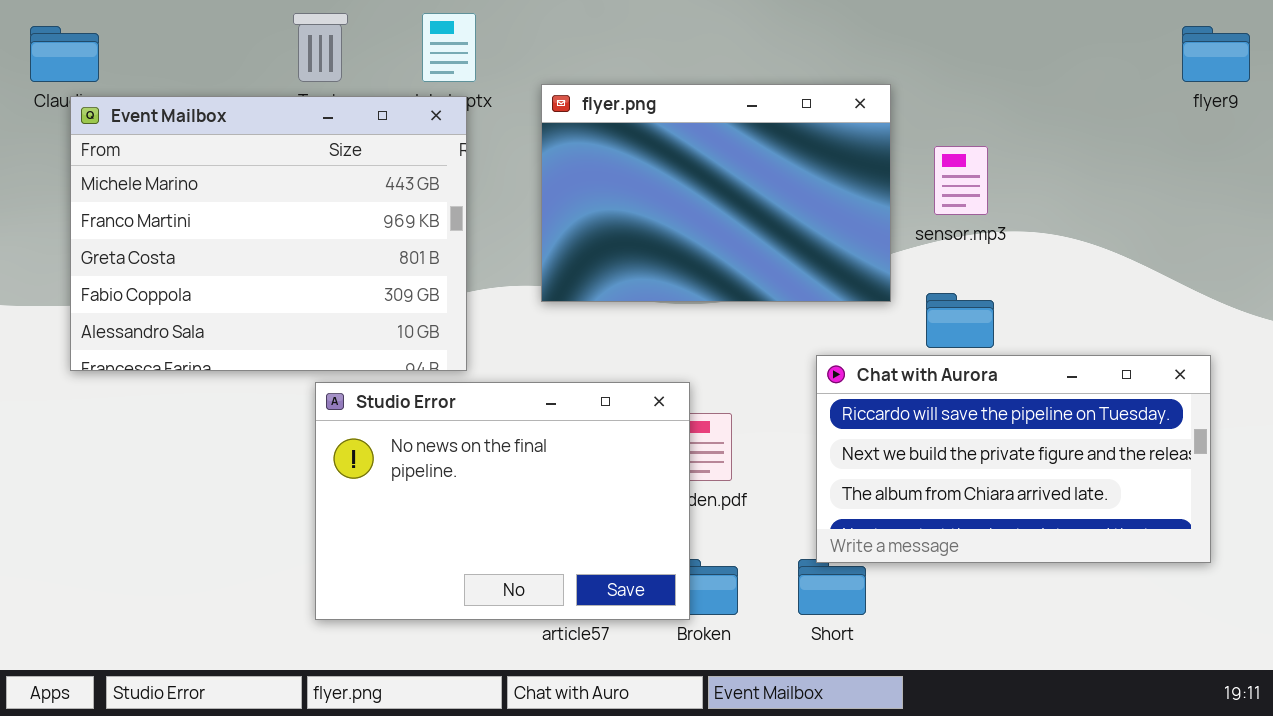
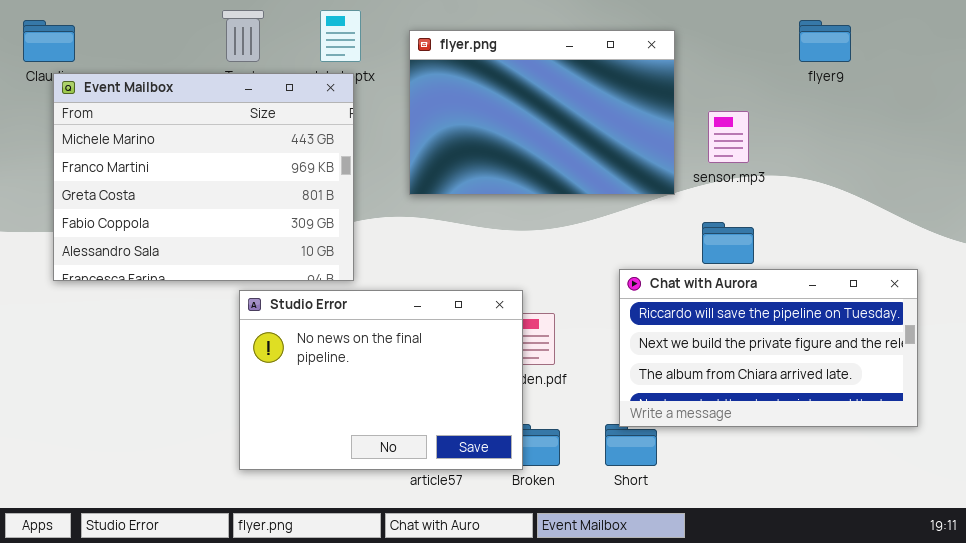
flyer9: [1182,26,1250,82] -> [799,20,851,62], moved
flyer.png: [541,84,891,302] -> [409,30,675,195], moved

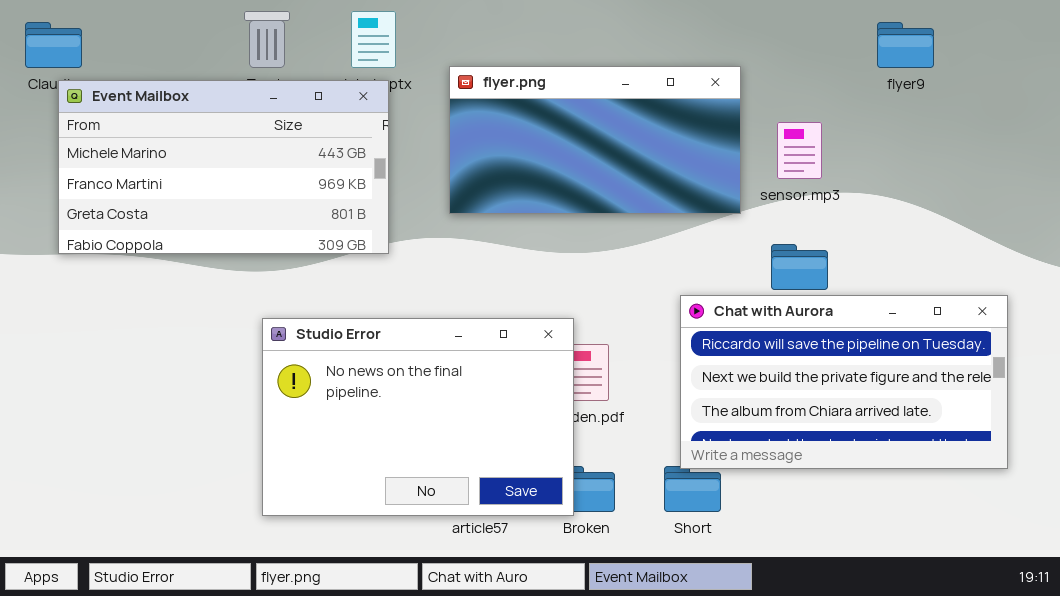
flyer.png: [409,30,675,195] -> [449,66,741,214], resized
Event Mailbox: [53,73,354,281] -> [58,80,389,254], resized

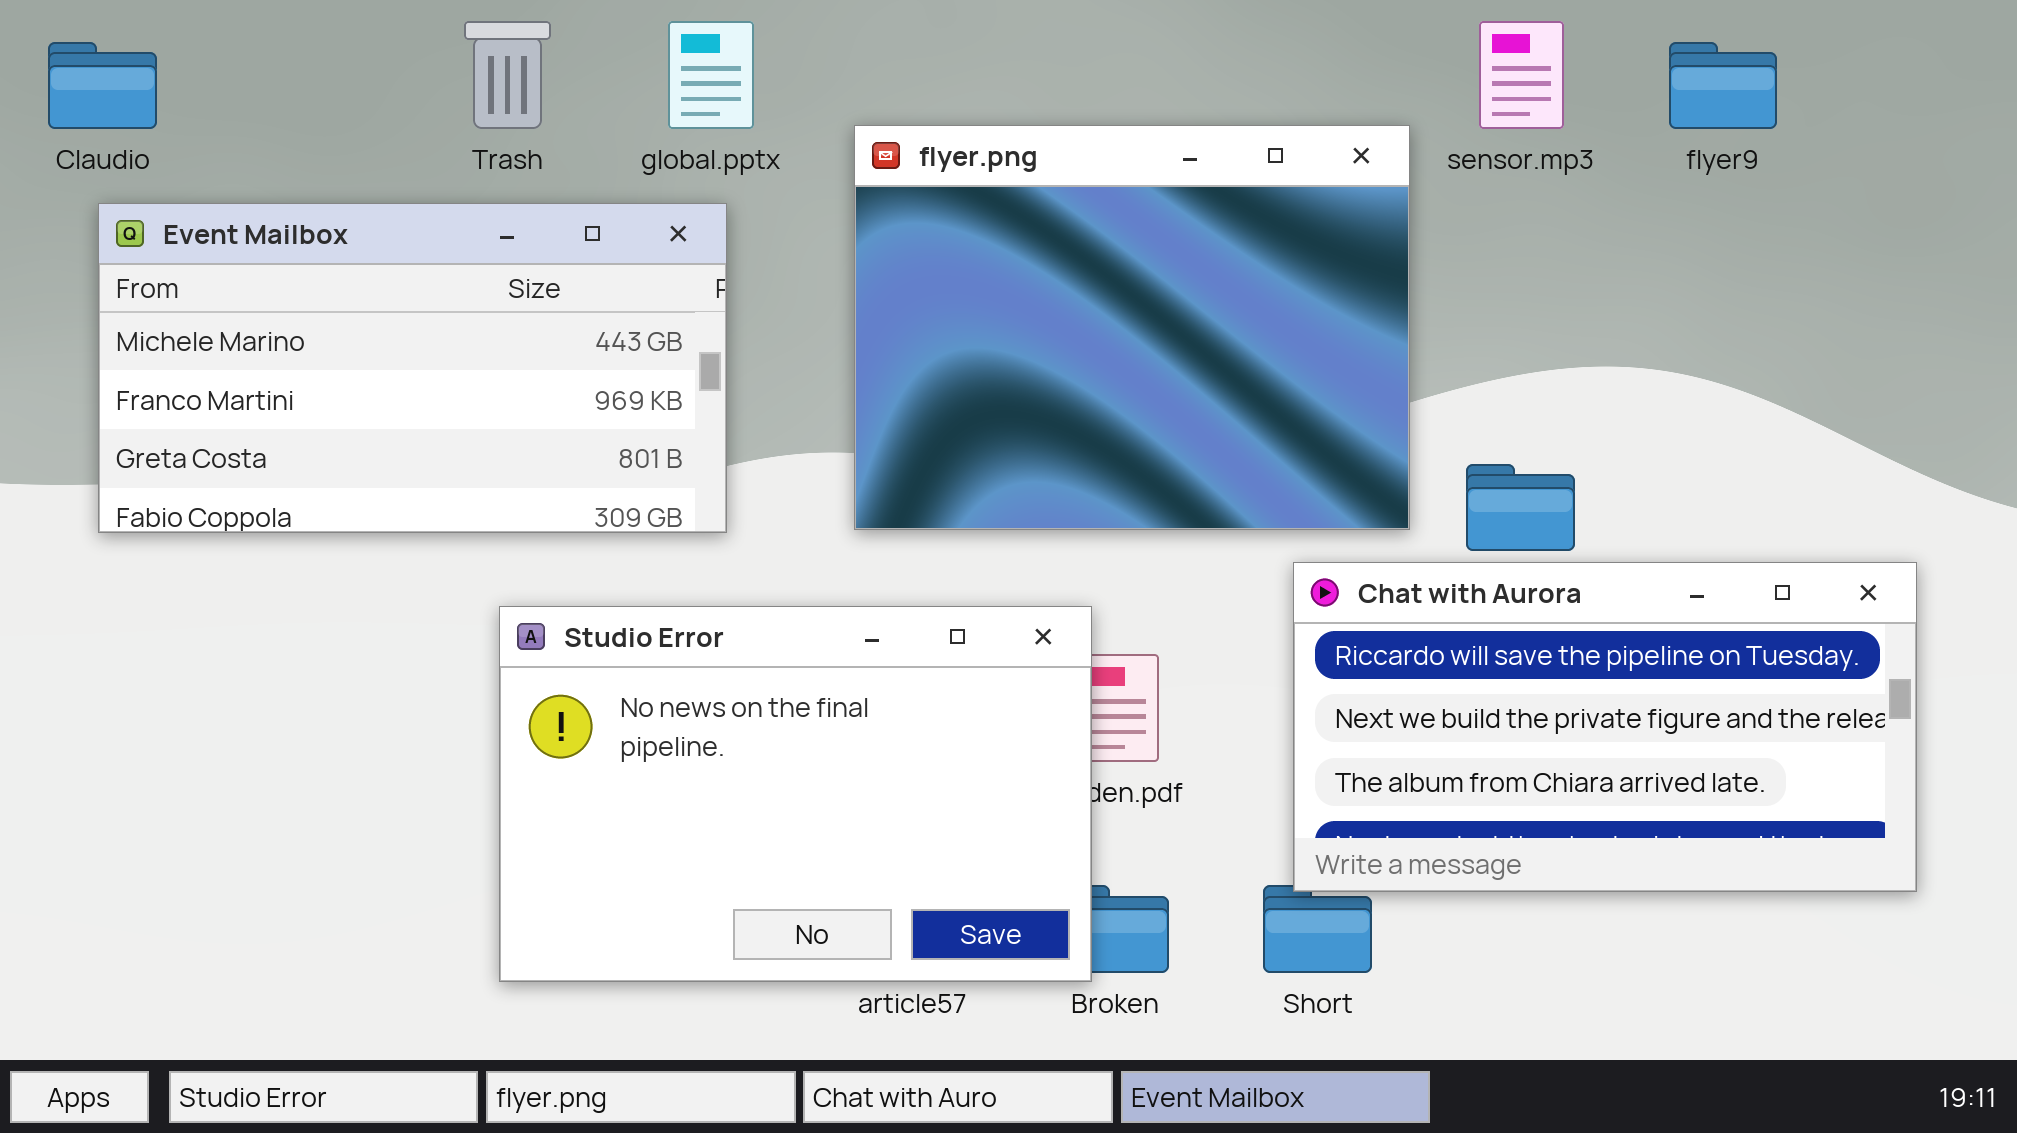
flyer.png: [449,66,741,214] -> [854,125,1410,530], resized
Event Mailbox: [58,80,389,254] -> [98,203,727,533], moved
sensor.mp3: [777,122,822,179] -> [1479,21,1564,129], moved

